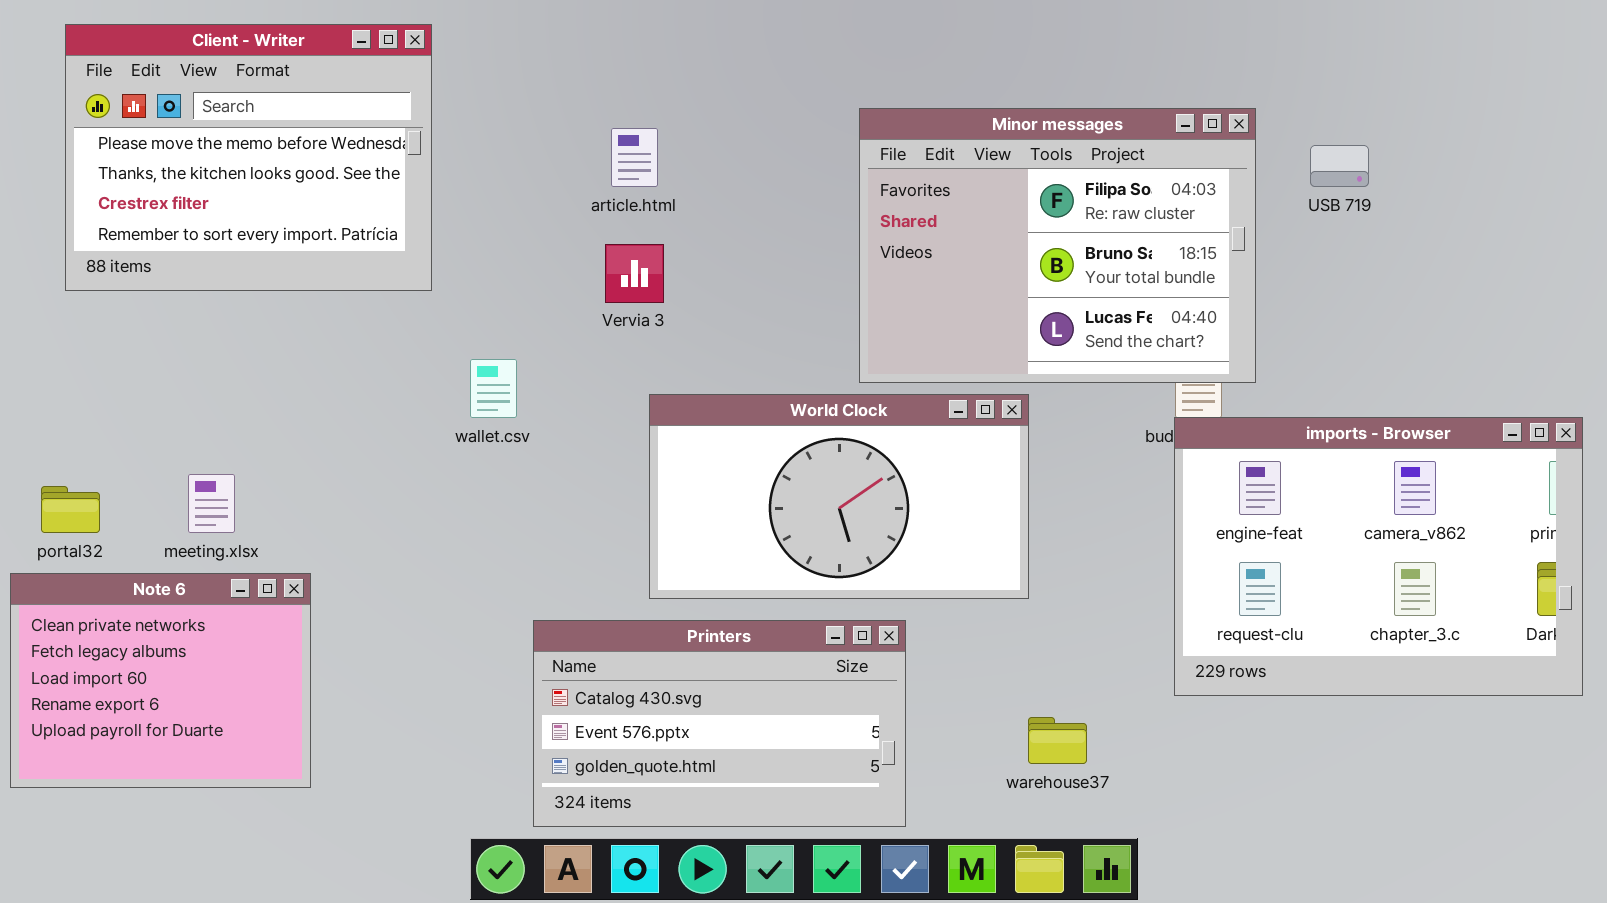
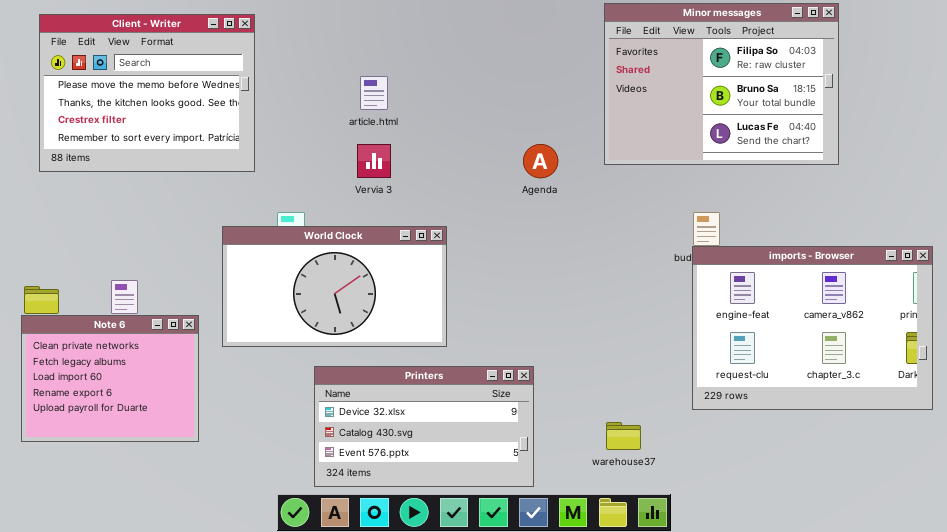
Minor messages: [859,108,1256,383] -> [604,3,839,165], moved
World Clock: [649,394,1029,599] -> [222,226,447,347], moved
Note 6: [10,573,311,788] -> [21,315,199,442], moved
Printers: [533,620,906,827] -> [314,366,534,487], scrolled up 1 row

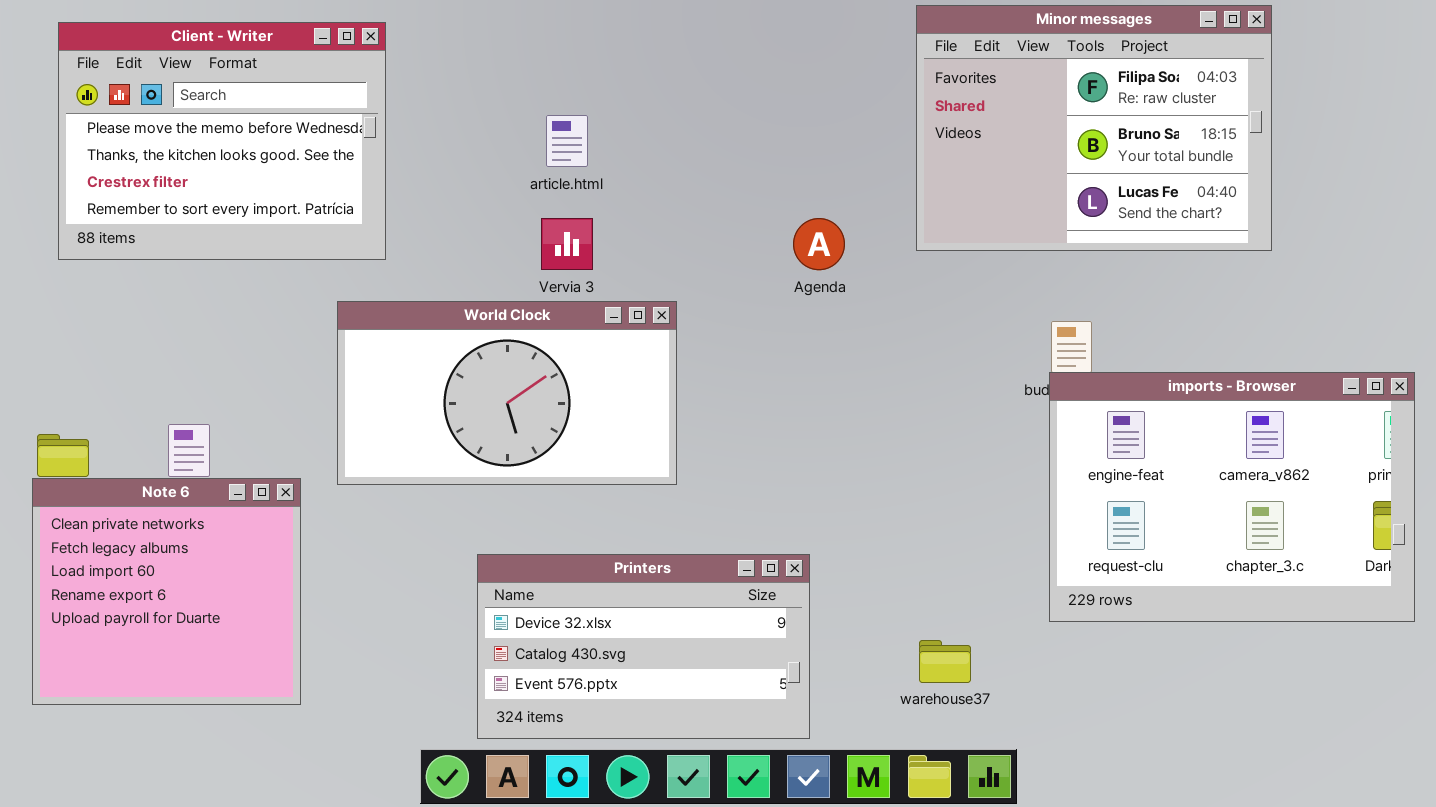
World Clock: [222,226,447,347] -> [337,301,677,485], moved
Note 6: [21,315,199,442] -> [32,478,301,705], resized

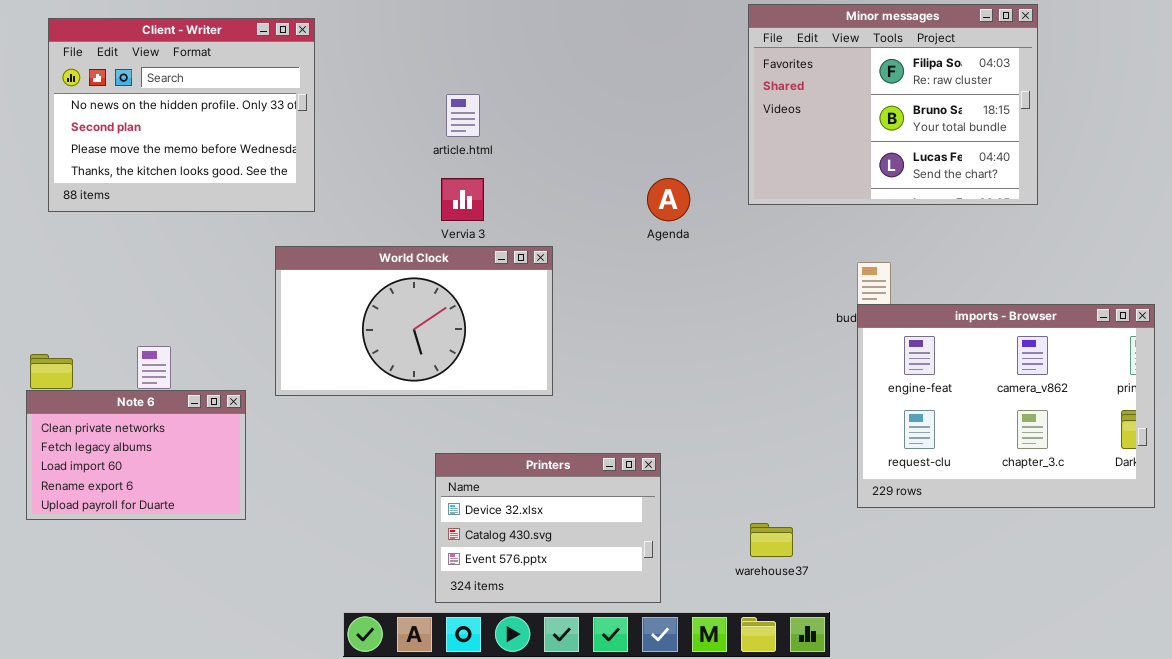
Client - Writer: [58,22,386,260] -> [48,18,315,212], scrolled up 2 rows
Note 6: [32,478,301,705] -> [26,390,246,520], resized
Printers: [477,554,810,739] -> [435,453,661,603], resized

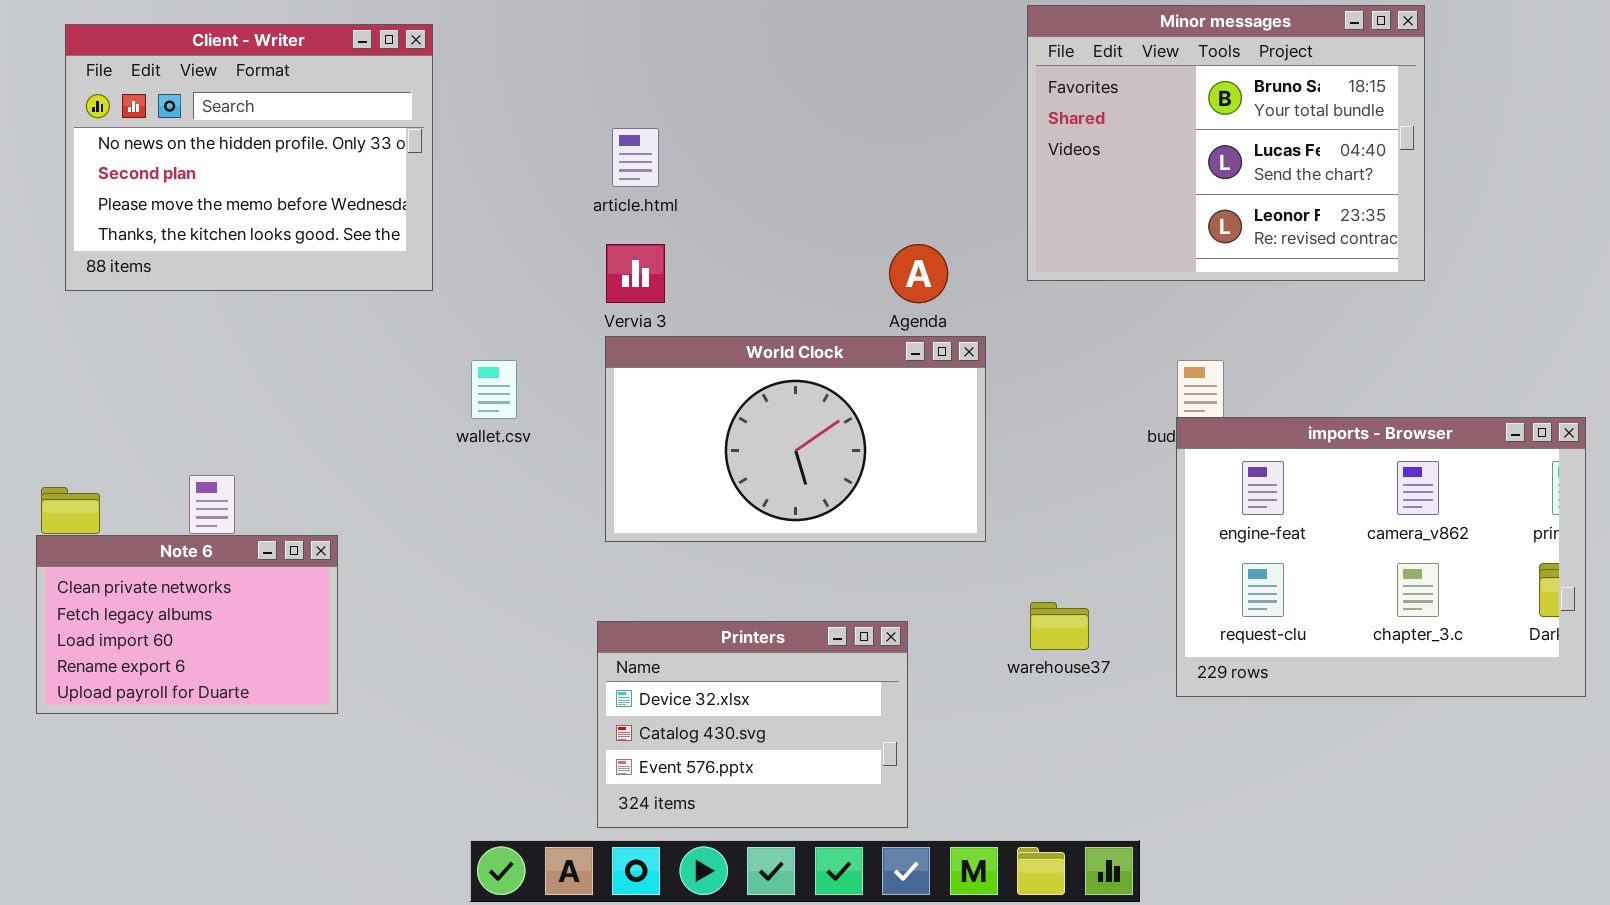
Minor messages: [748,4,1038,205] -> [1027,5,1425,281], scrolled down 1 row
World Clock: [275,246,553,396] -> [605,336,986,542], moved
warehouse37: [750,523,793,557] -> [1030,602,1089,650], moved

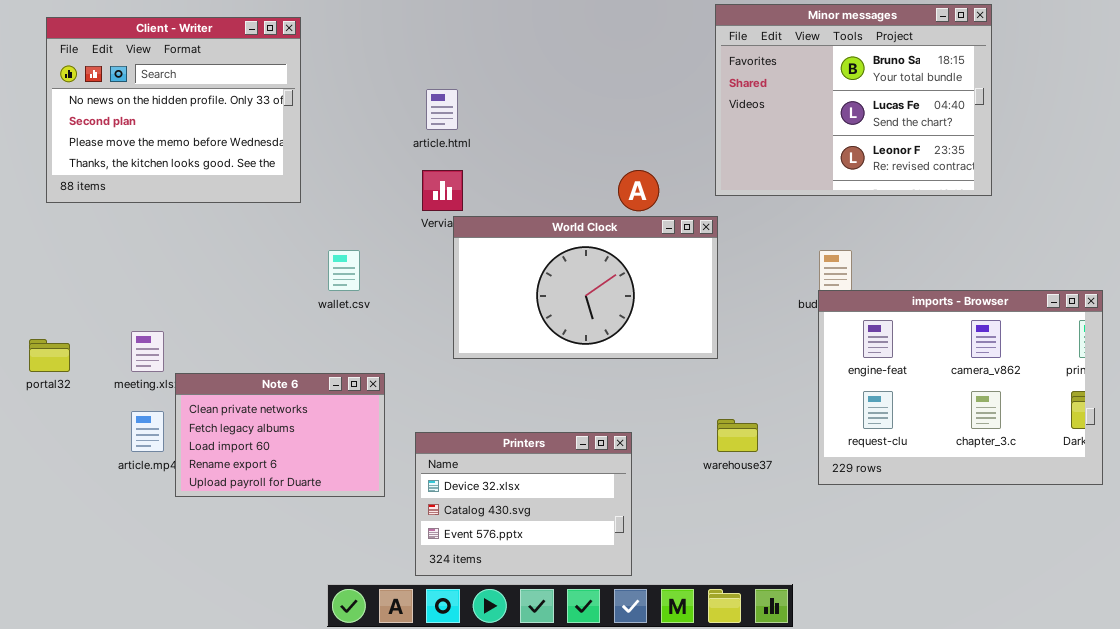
World Clock: [605,336,986,542] -> [453,216,718,359], moved
Note 6: [36,535,338,714] -> [175,373,385,497], moved

